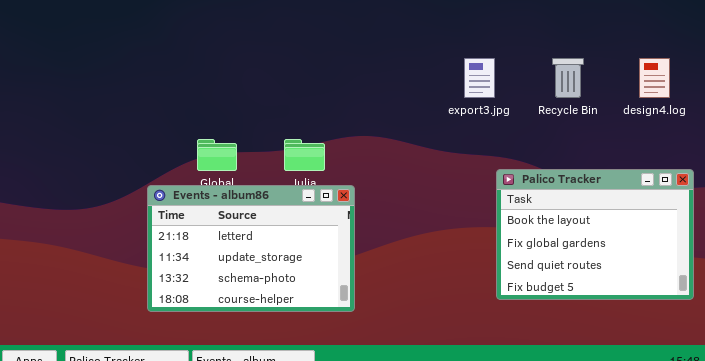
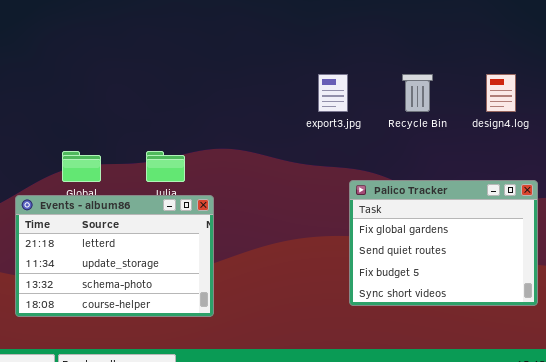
Palico Tracker: [496,169,694,300] -> [349,180,538,306], scrolled down 1 row

